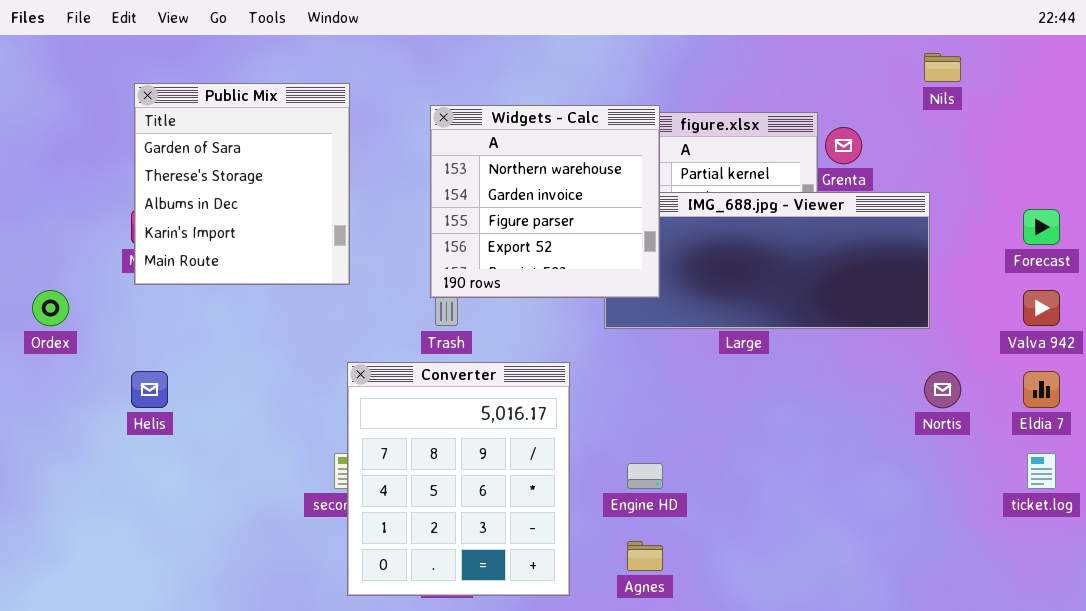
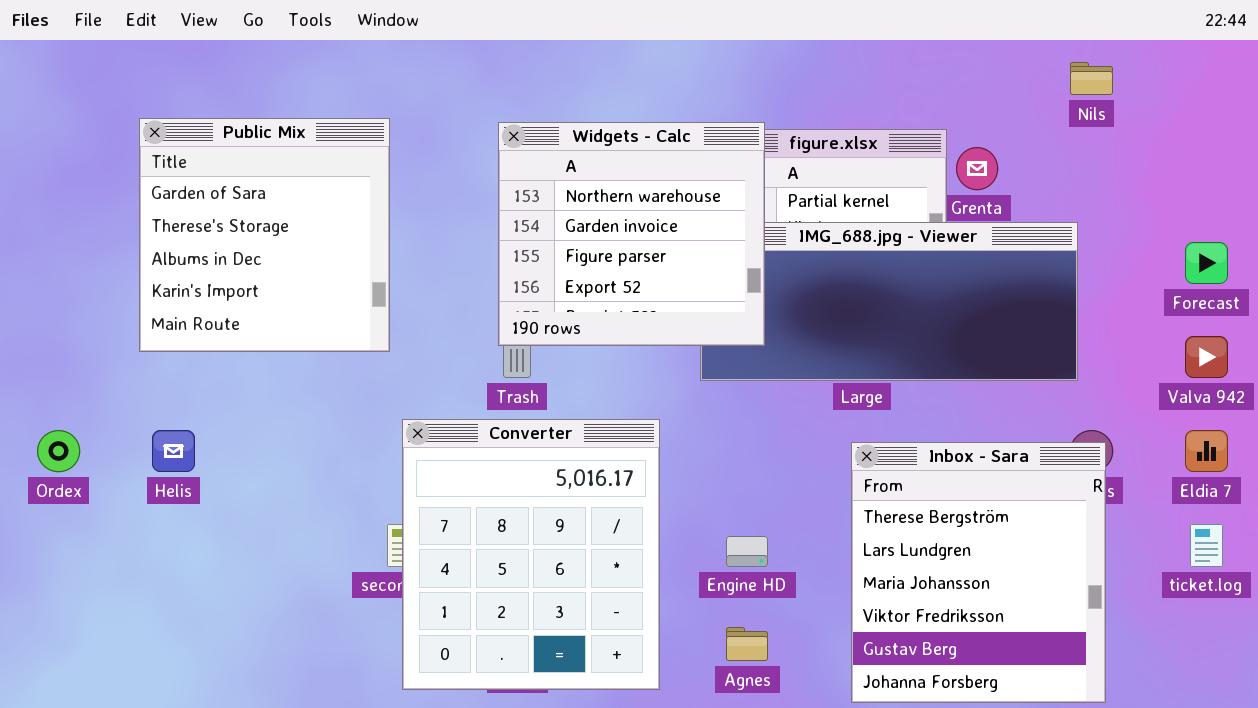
Public Mix: [134,83,350,285] -> [139,118,390,352], moved
Ordex: [32,290,69,326] -> [37,430,80,472], moved
Inbox - Sara: none -> [851,442,1106,703], opened

